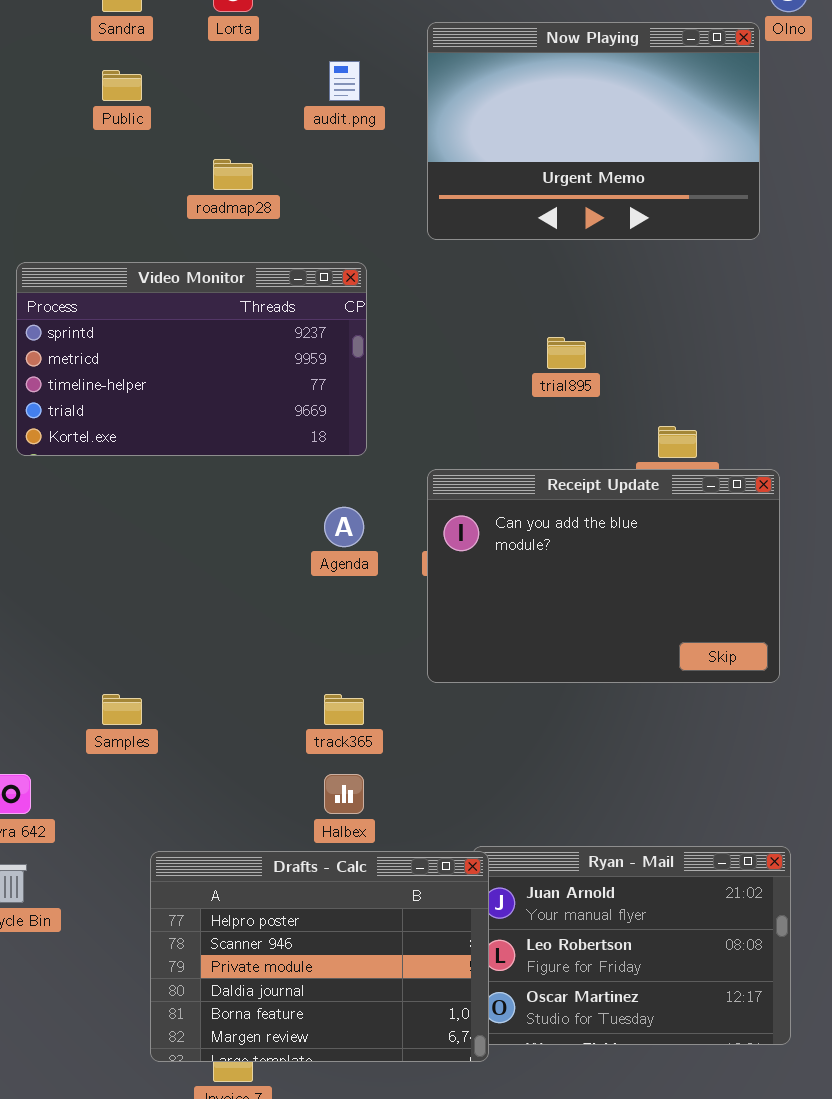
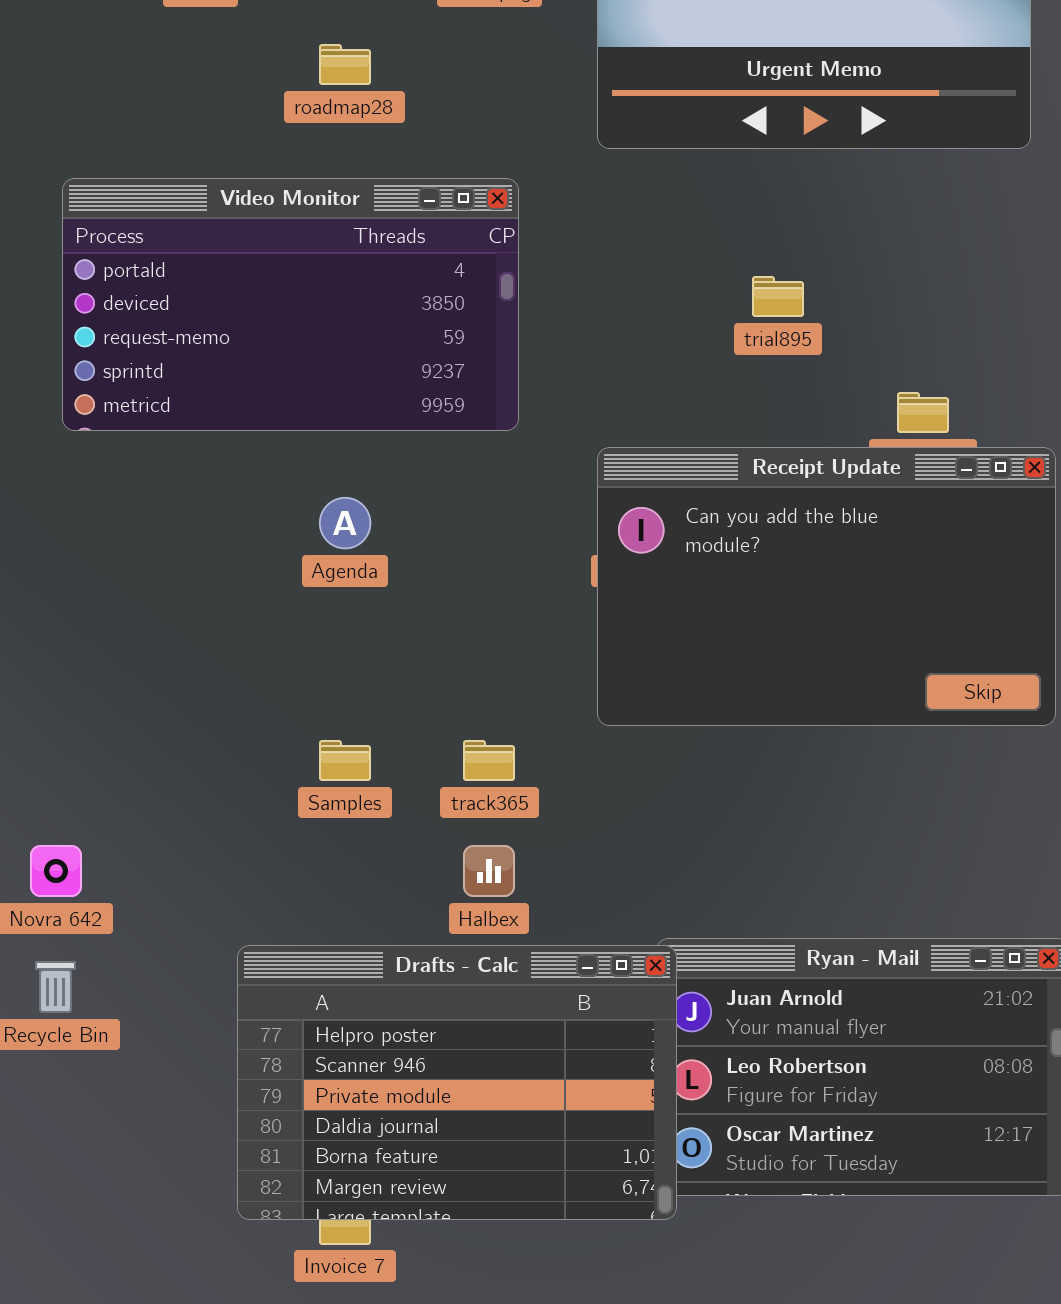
Video Monitor: [16,262,367,456] -> [62,178,519,431], scrolled up 3 rows
Agenda: [324,507,364,547] -> [319,497,371,549], moved
Samples: [102,694,142,725] -> [319,740,371,781], moved

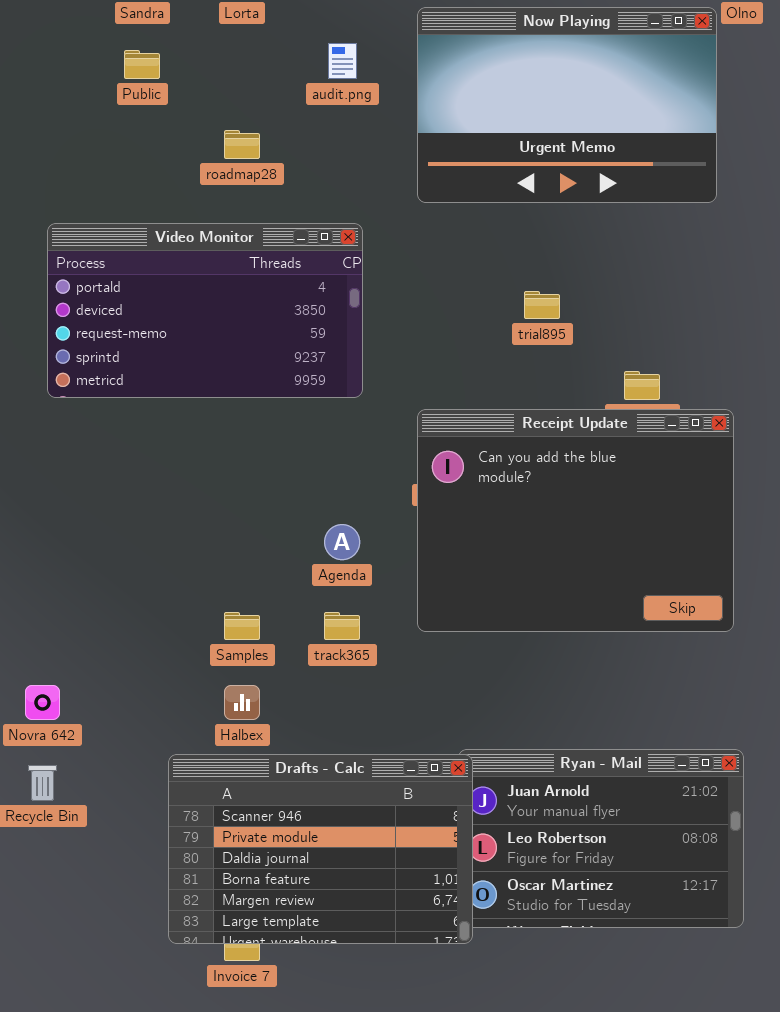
Receipt Update: [597,447,1056,726] -> [417,409,734,632], resized
Agenda: [319,497,371,549] -> [324,524,360,560], moved
Halbex: [463,845,515,897] -> [224,685,260,720], moved
Drafts - Calc: [237,945,677,1220] -> [168,754,473,944], scrolled down 1 row

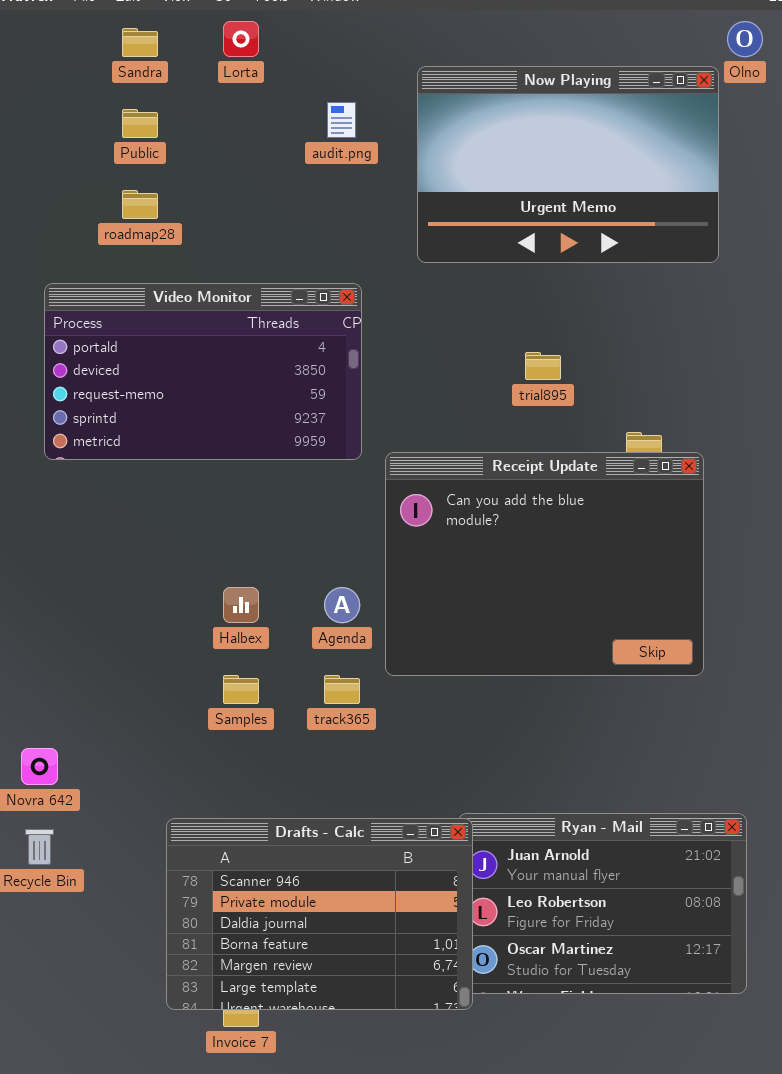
roadmap28: [224,130,260,159] -> [122,190,158,219], moved
Receipt Update: [417,409,734,632] -> [385,452,704,676], moved
Halbex: [224,685,260,720] -> [223,587,259,623], moved

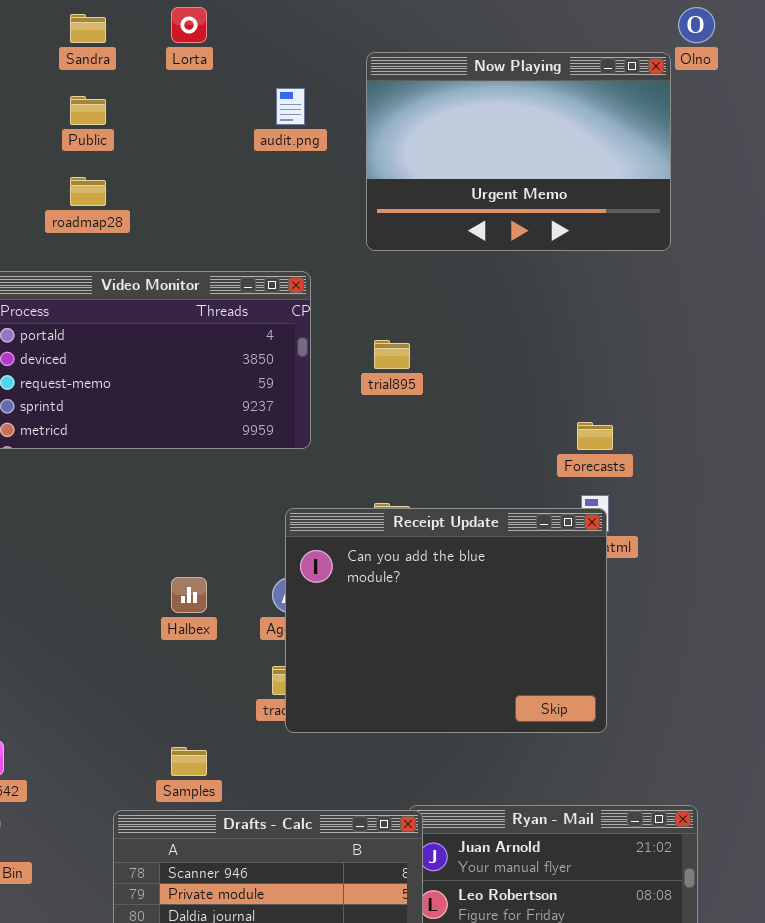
trial895: [525,352,561,380] -> [374,340,410,369], moved
Receipt Update: [385,452,704,676] -> [285,508,607,733], moved
Samples: [223,675,259,704] -> [171,747,207,776], moved

